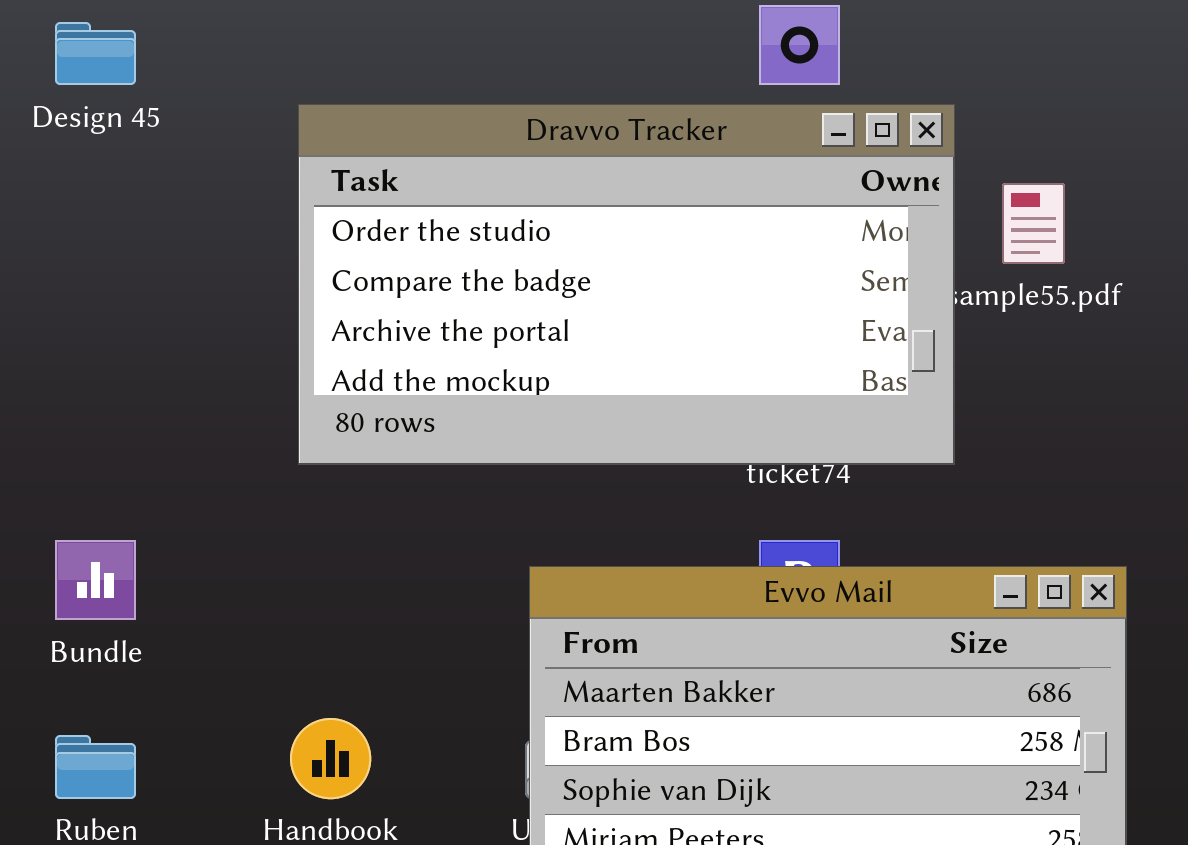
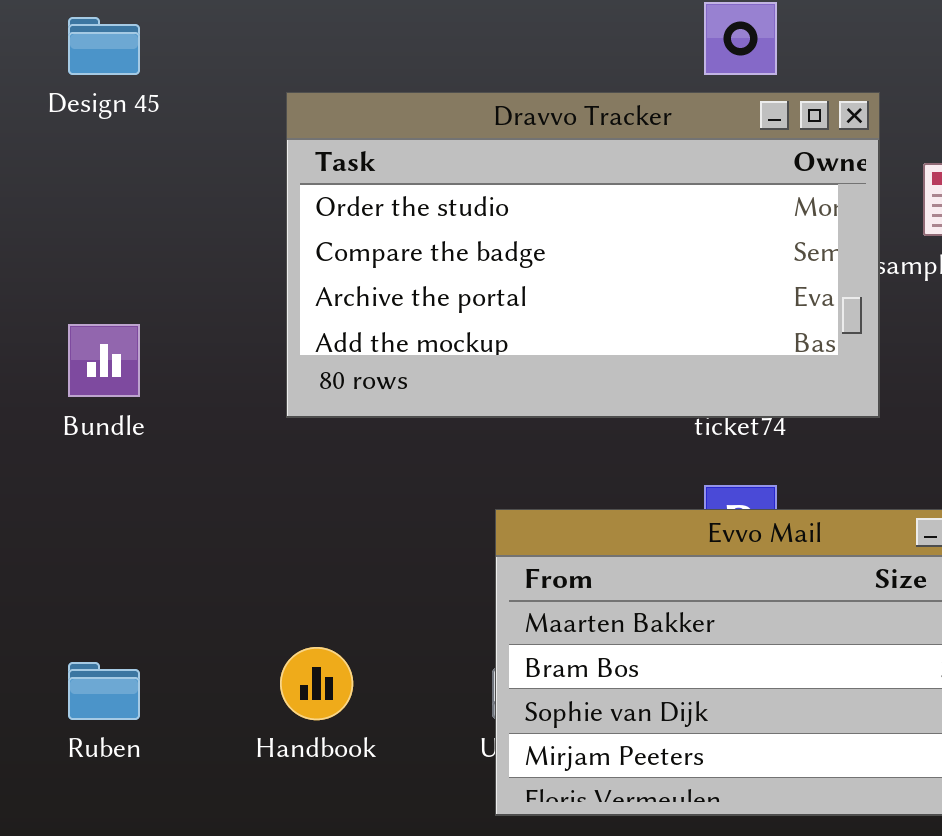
Bundle: [55,540,136,620] -> [68,324,140,397], moved

